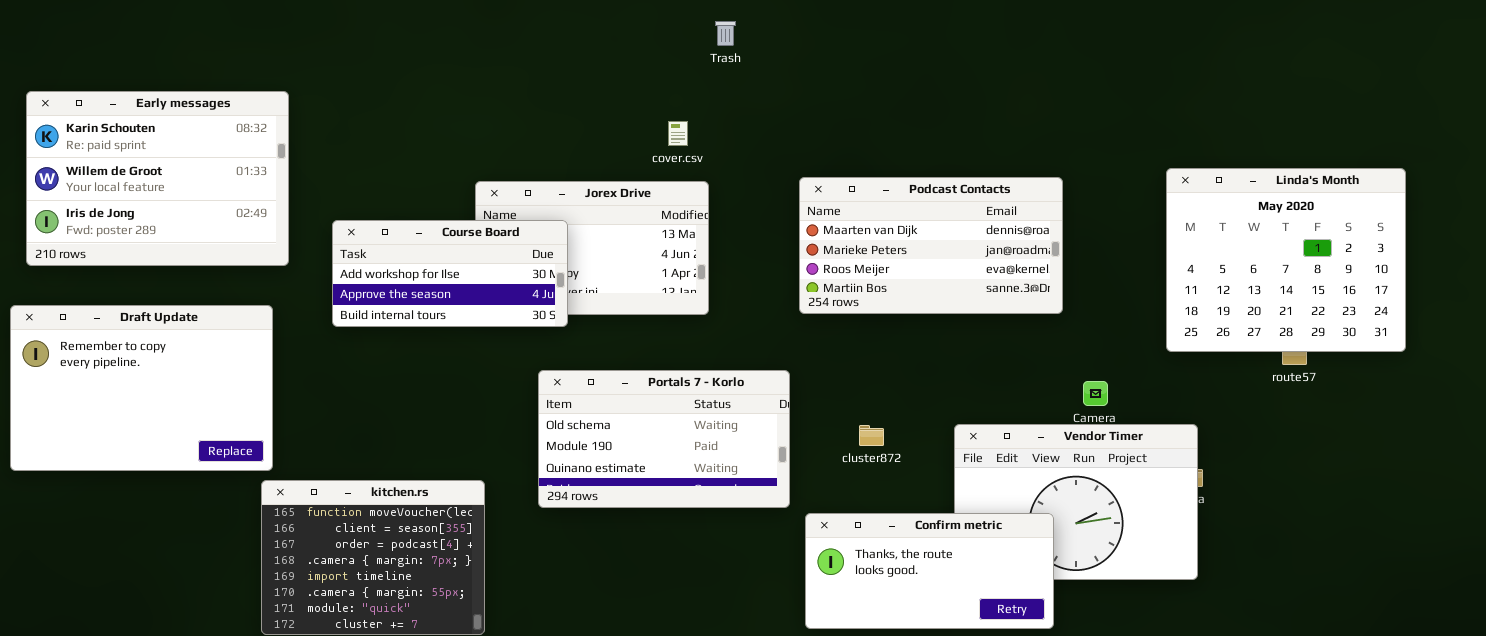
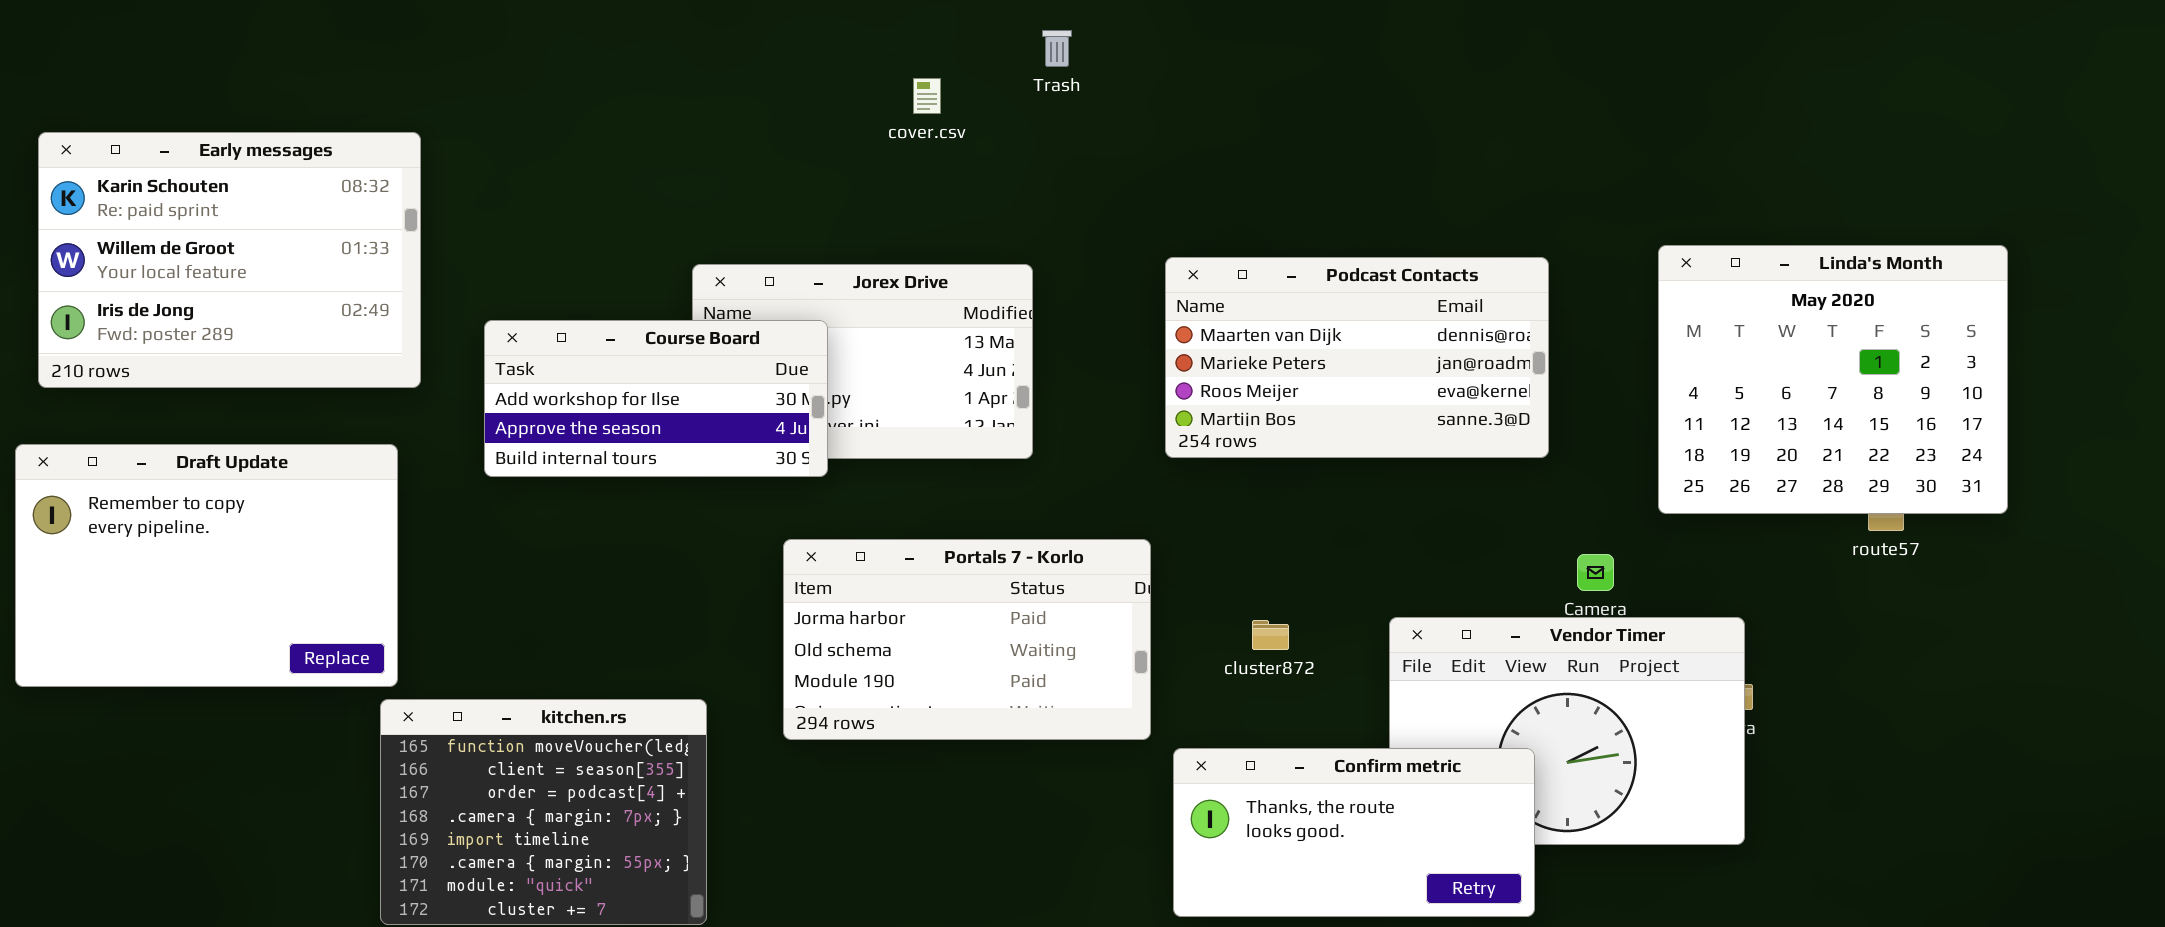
cover.csv: [668,121,688,146] -> [913,78,941,114], moved
Linda's Month: [1166,168,1406,352] -> [1658,245,2008,514], moved
Portals 7 - Korlo: [538,370,790,508] -> [783,539,1151,740], scrolled up 1 row

